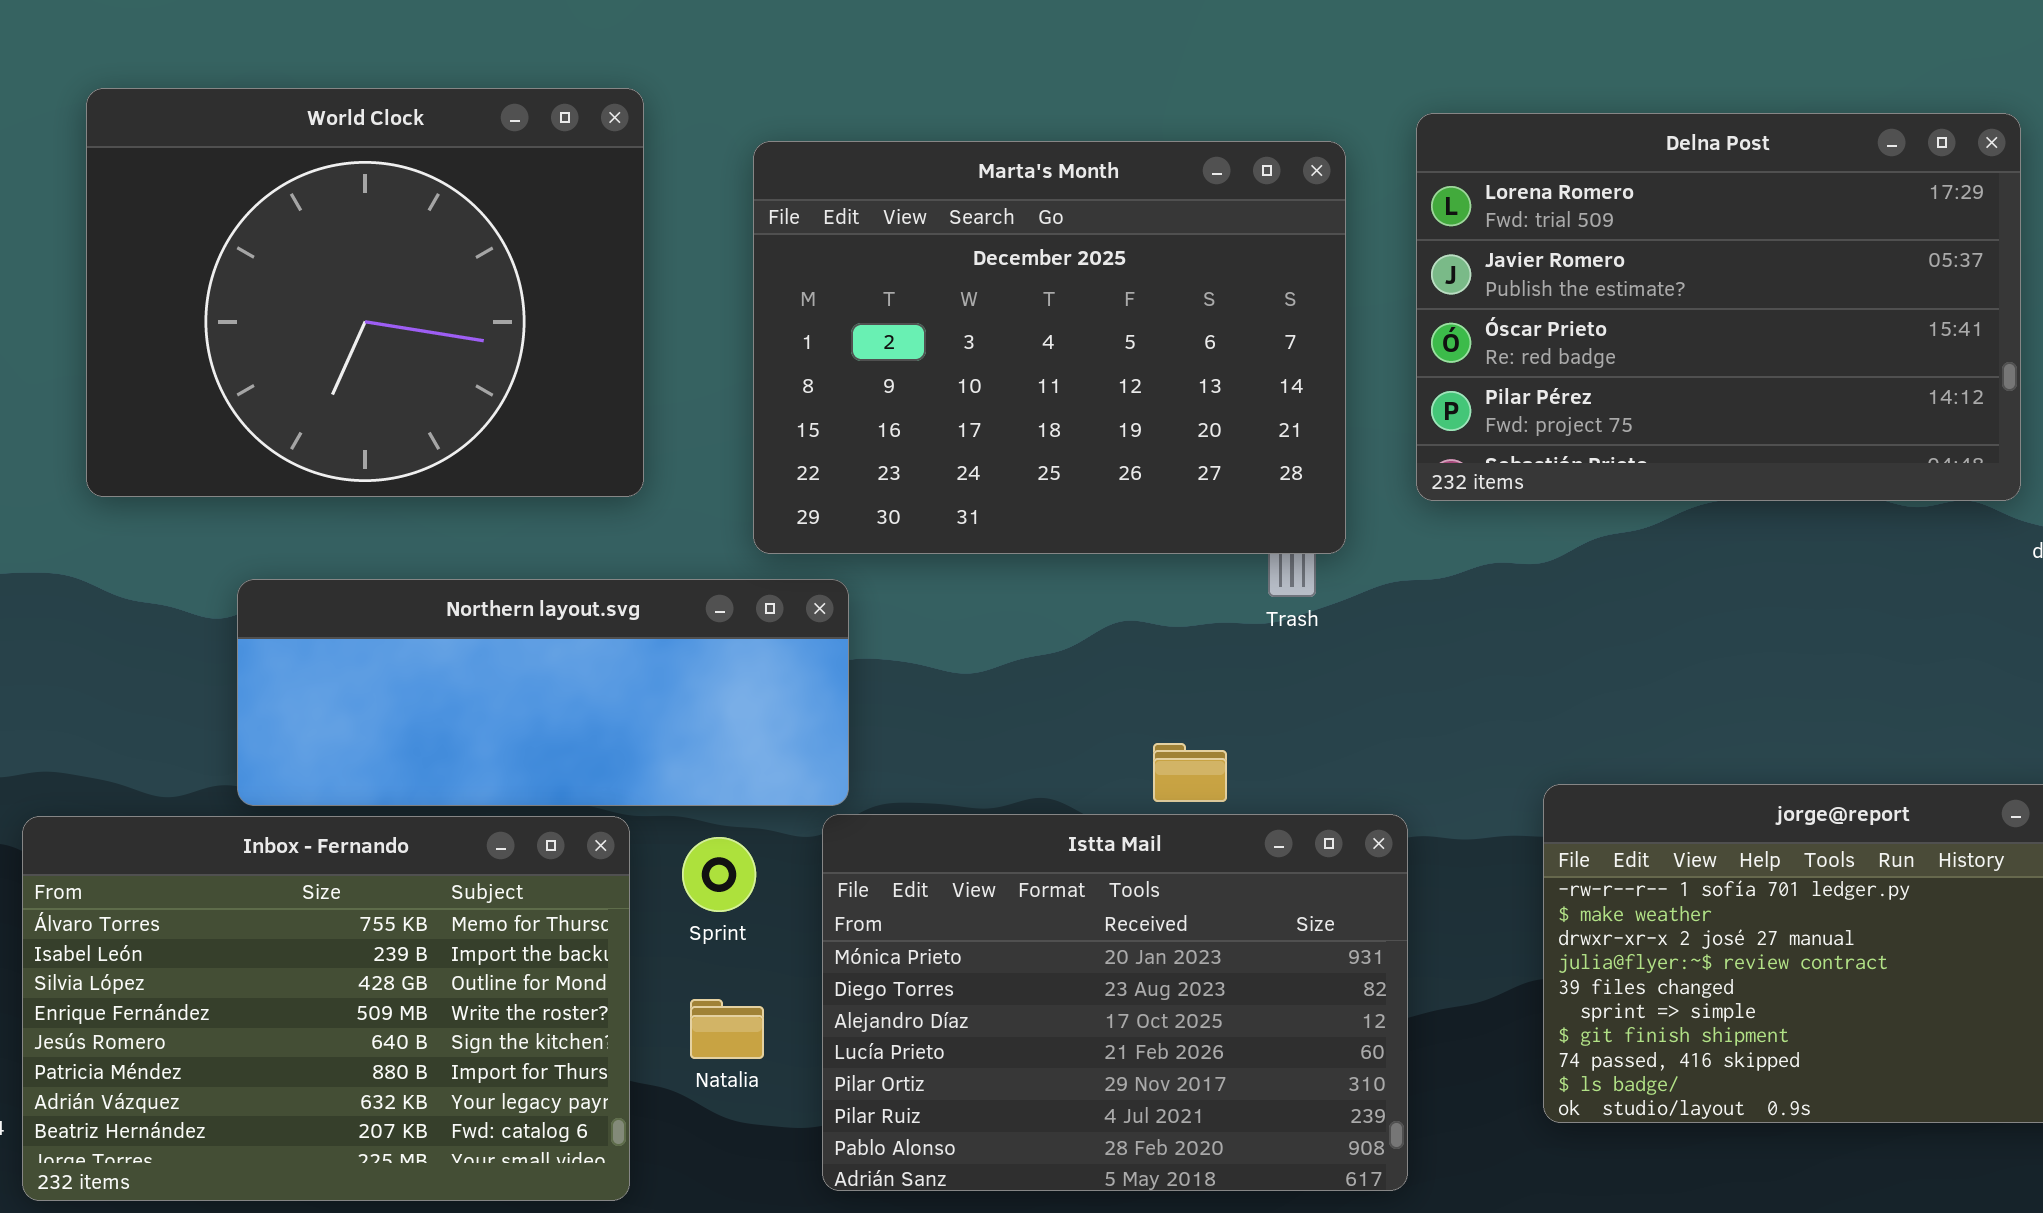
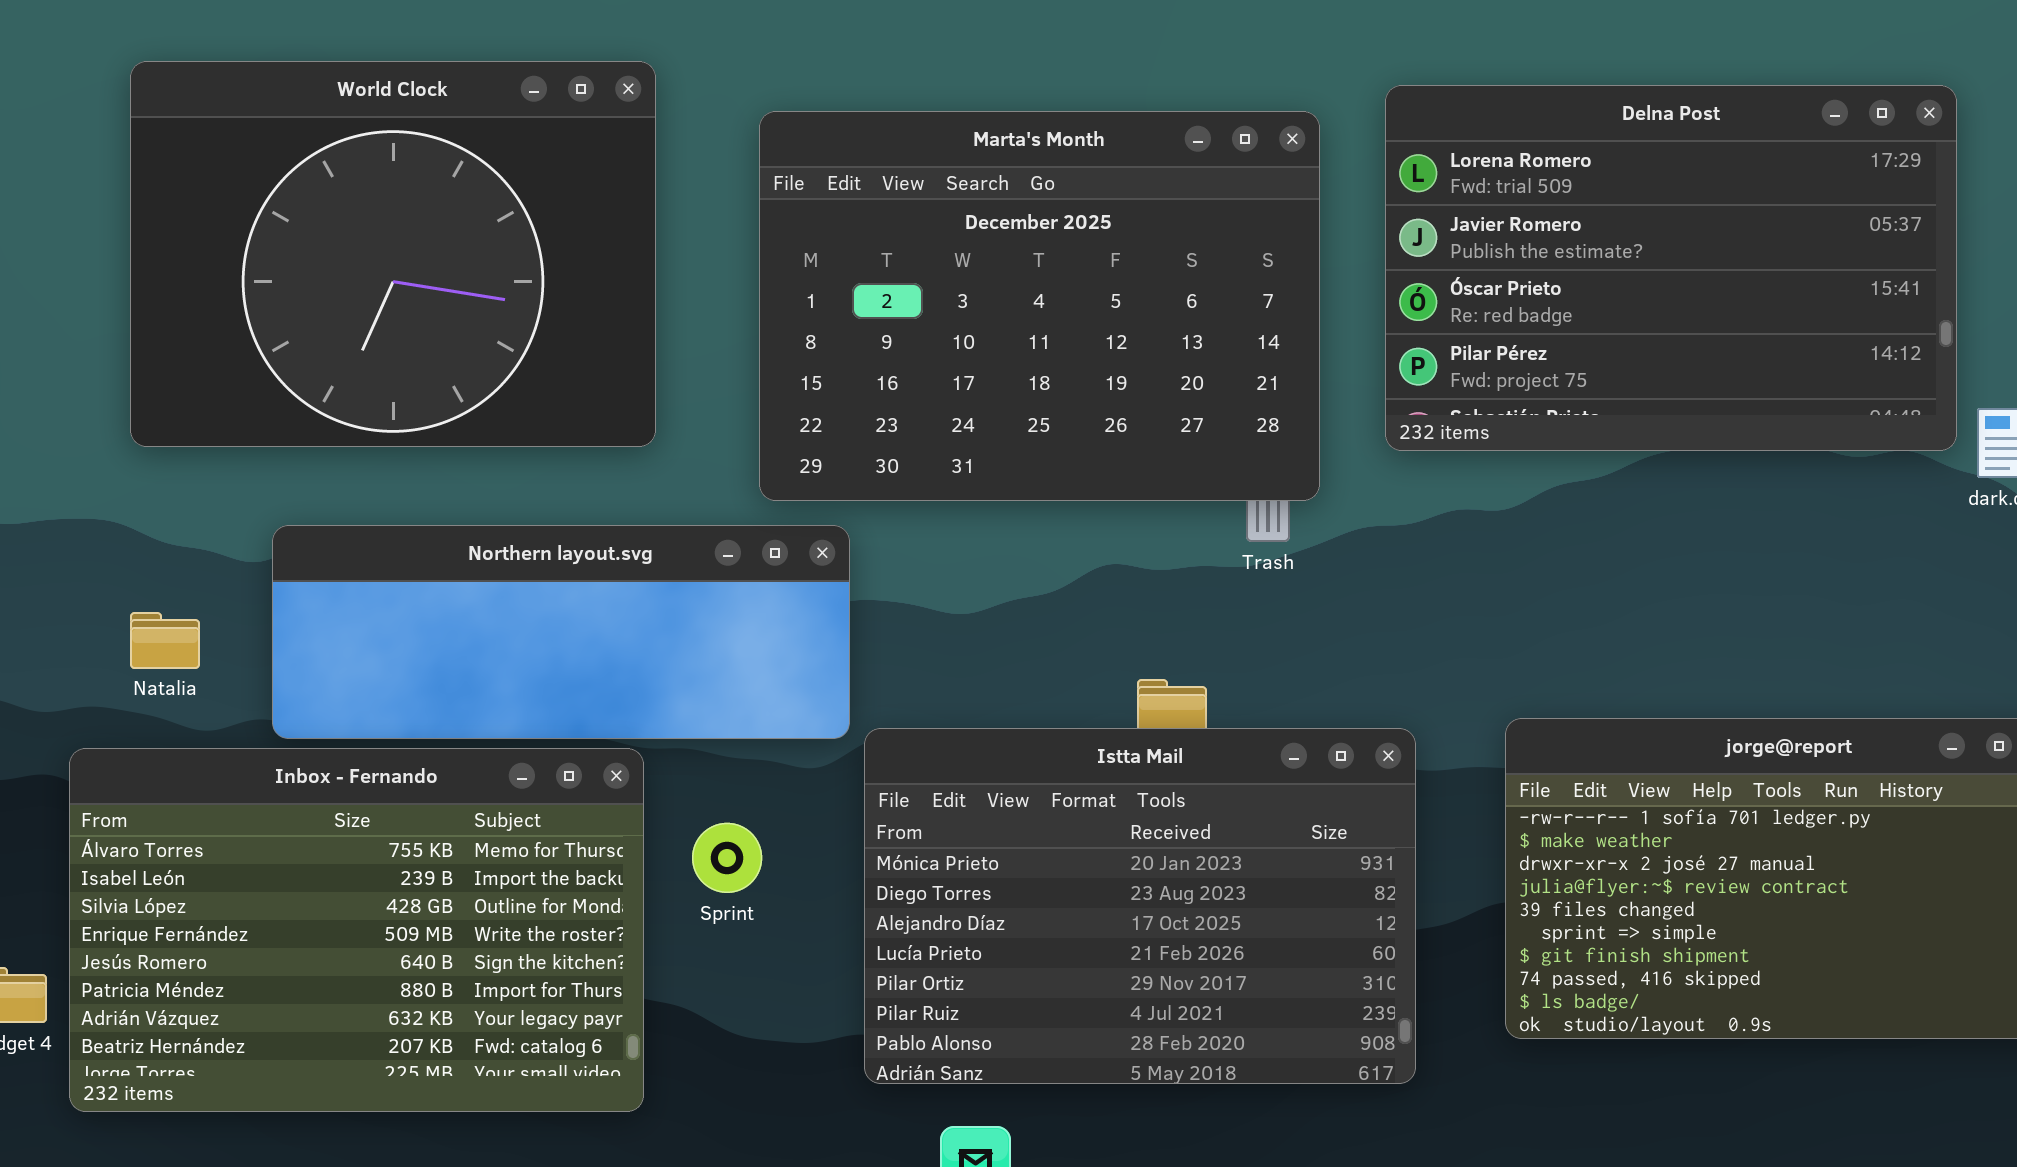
Istta Mail: [822,814,1408,1191] -> [864,728,1416,1084], moved
Sprint: [682,837,756,912] -> [692,823,762,893], moved
Natalia: [690,999,764,1059] -> [130,612,200,669], moved

